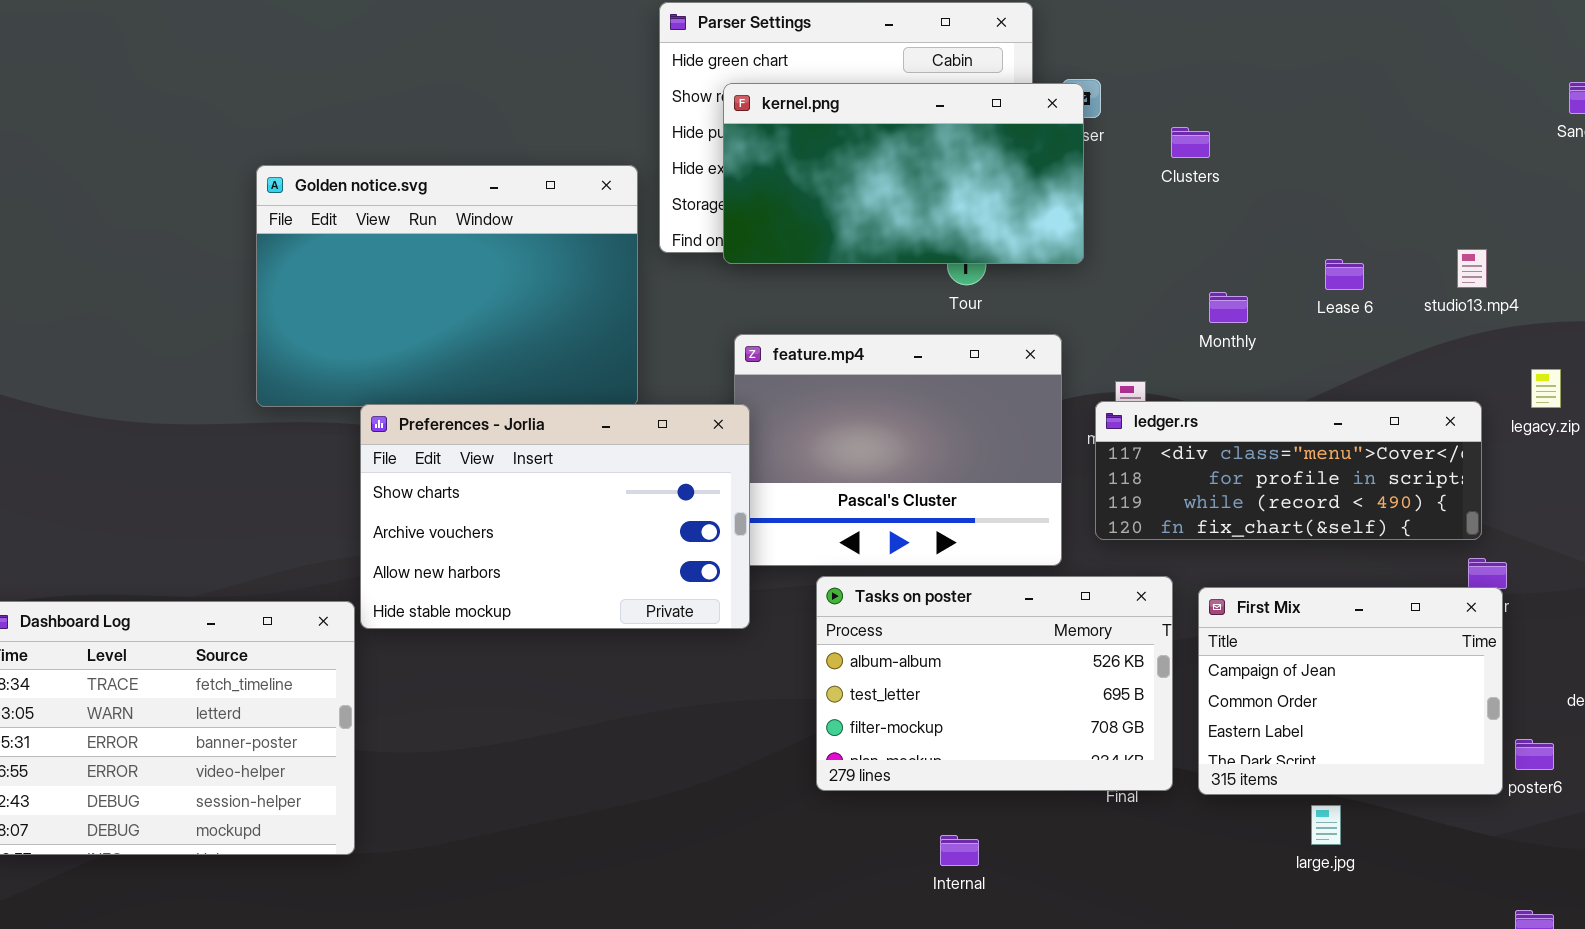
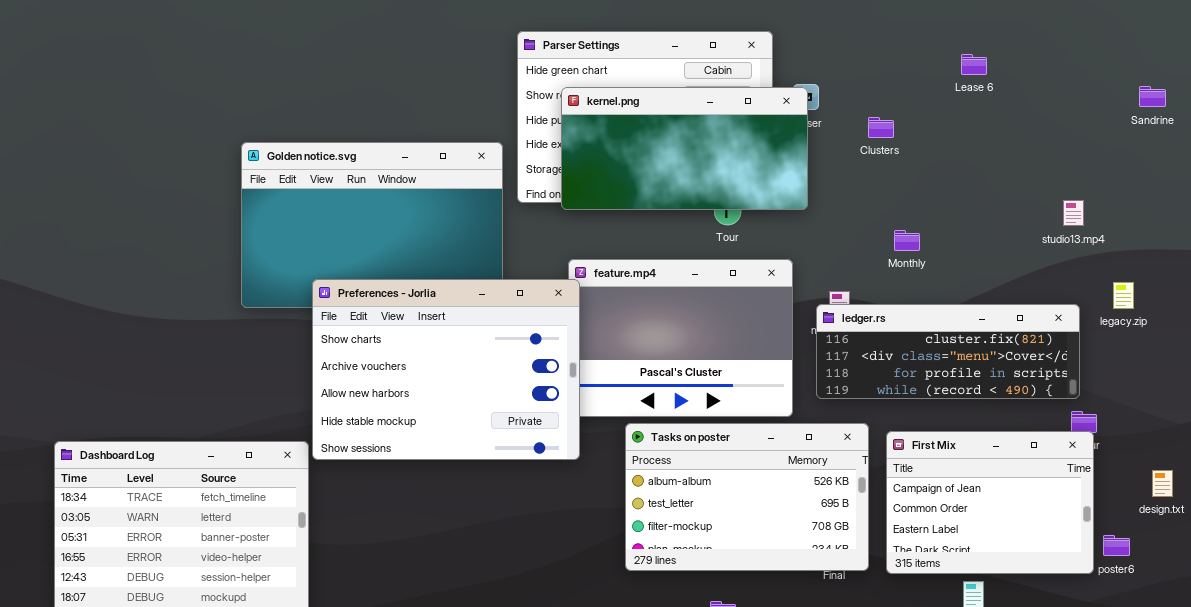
Lease 6: [1325,259,1364,290] -> [961,54,987,75], moved
ledger.rs: [1095,401,1482,540] -> [816,304,1080,399], scrolled up 1 row
Preferences - Jorlia: [360,404,750,629] -> [312,279,580,460], resized

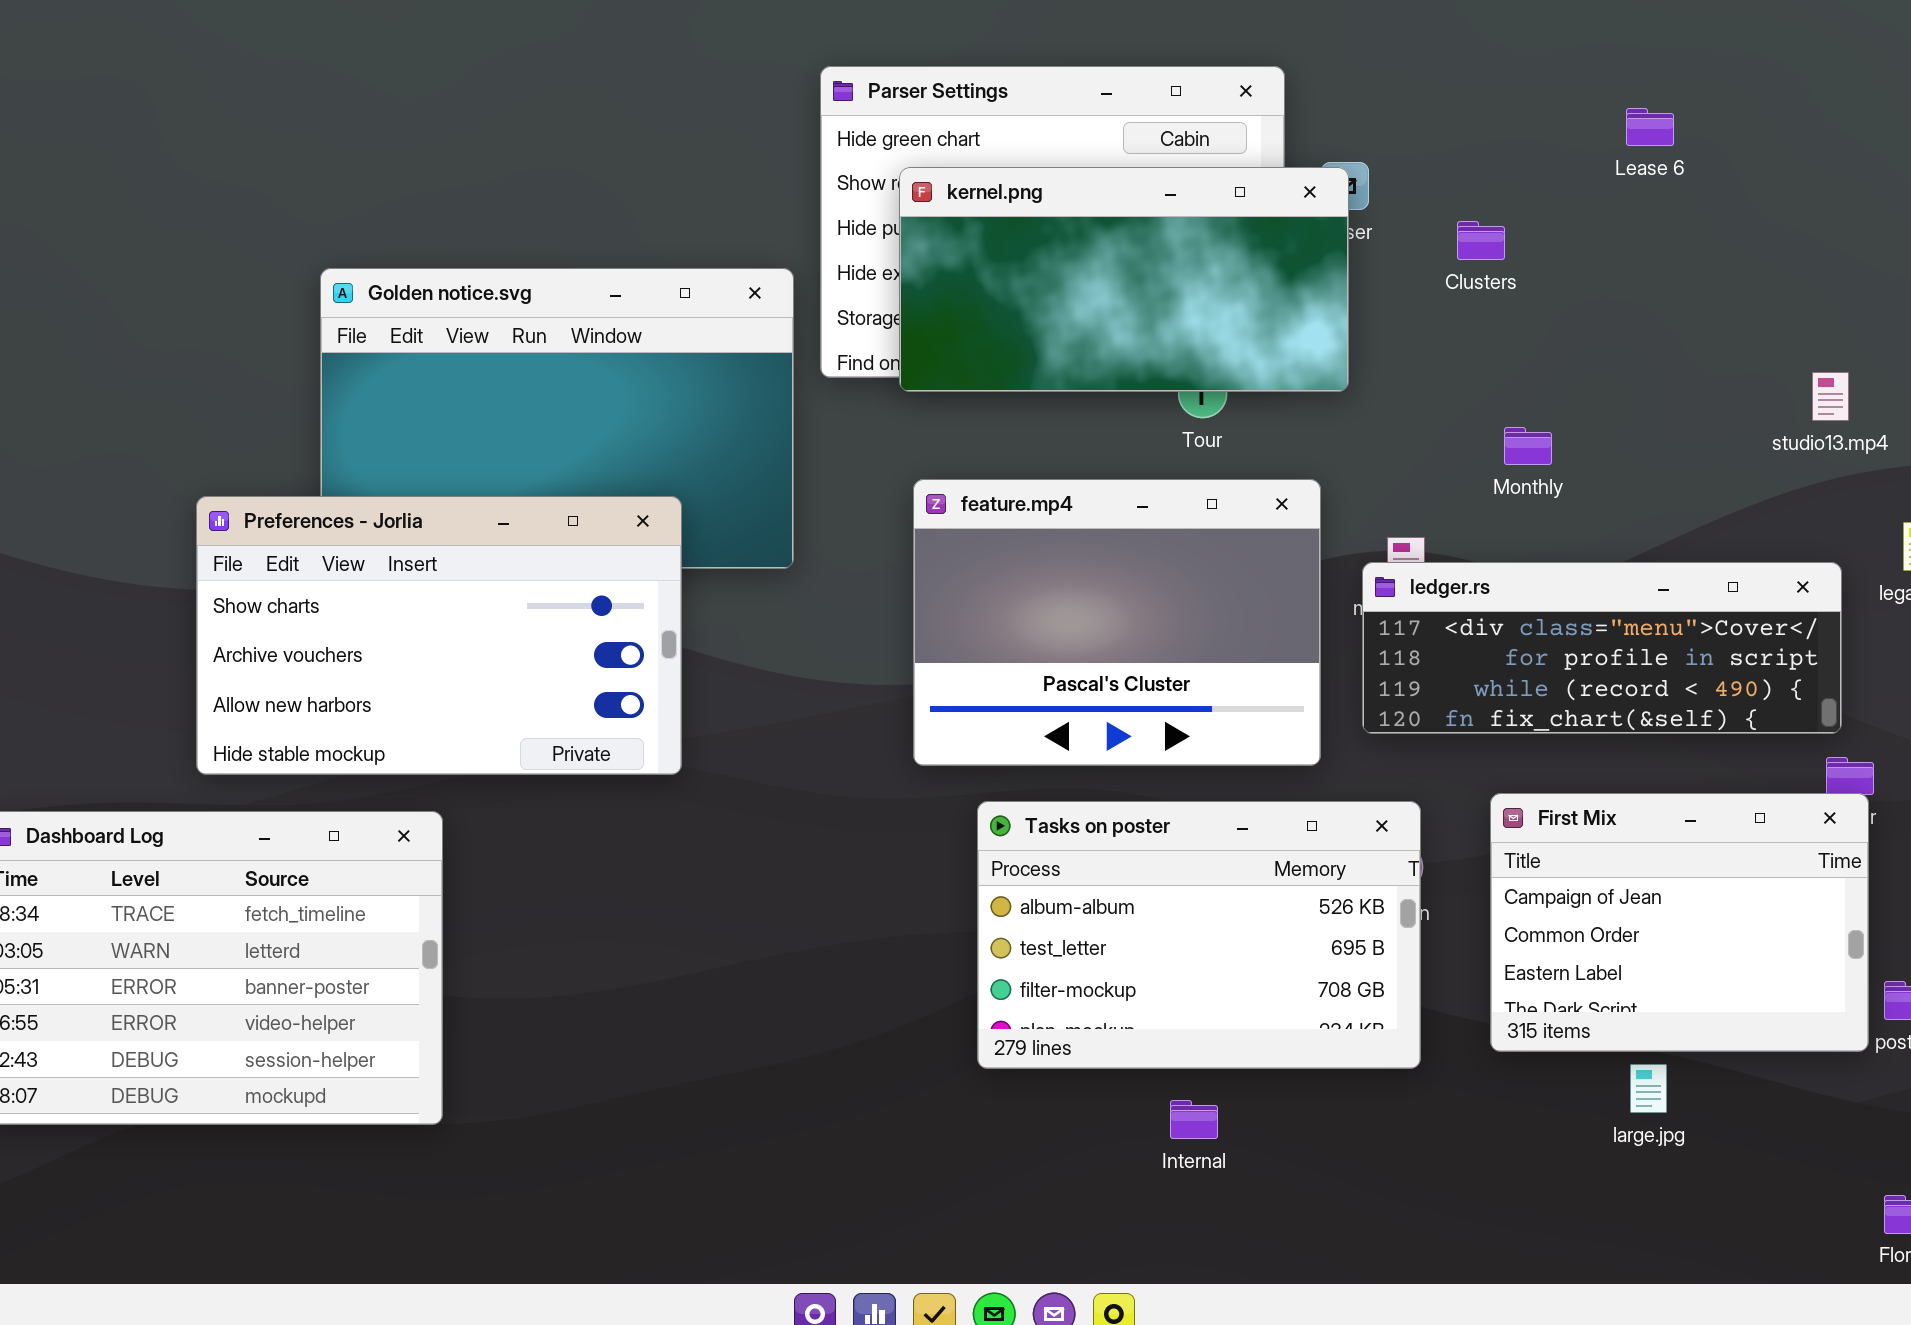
Preferences - Jorlia: [312,279,580,460] -> [196,496,682,775], moved, resized
ledger.rs: [816,304,1080,399] -> [1362,562,1842,734], scrolled down 1 row
Tasks on poster: [625,423,869,571] -> [977,801,1421,1069], moved

